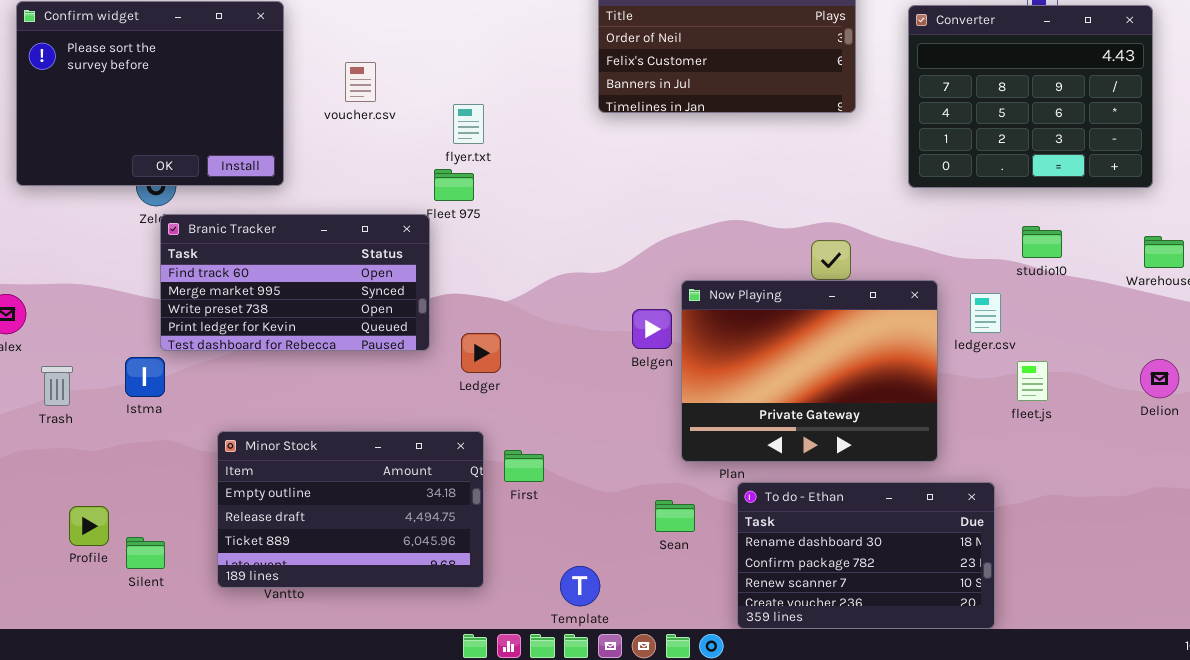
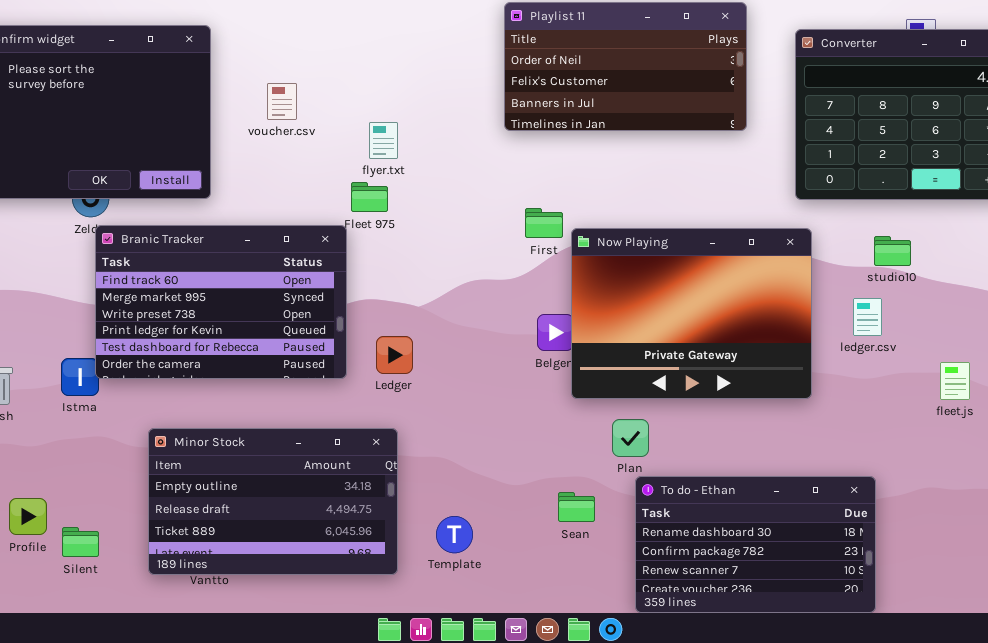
Branic Tracker: [160,214,430,351] -> [95,225,347,379], resized
studio10: [1022,226,1062,258] -> [874,236,911,266], moved
Now Playing: [681,280,938,462] -> [571,228,812,399], moved
fleet.js: [1017,361,1048,401] -> [940,362,970,400], moved
First: [504,450,544,482] -> [525,208,563,238], moved
Template: [560,566,600,606] -> [436,516,473,553], moved

